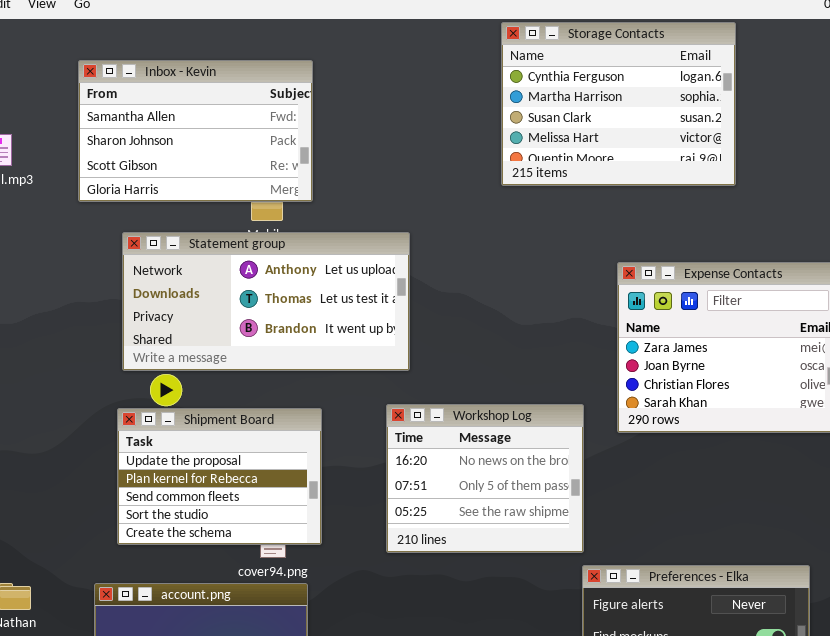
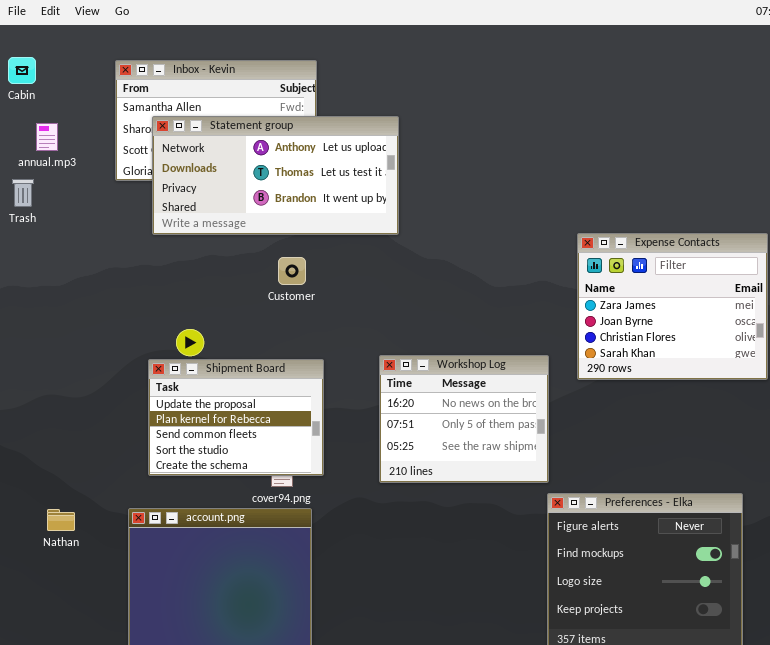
Storage Contacts: [501,22,736,186] -> none, closed
Statement group: [122,232,410,371] -> [152,116,399,235], moved

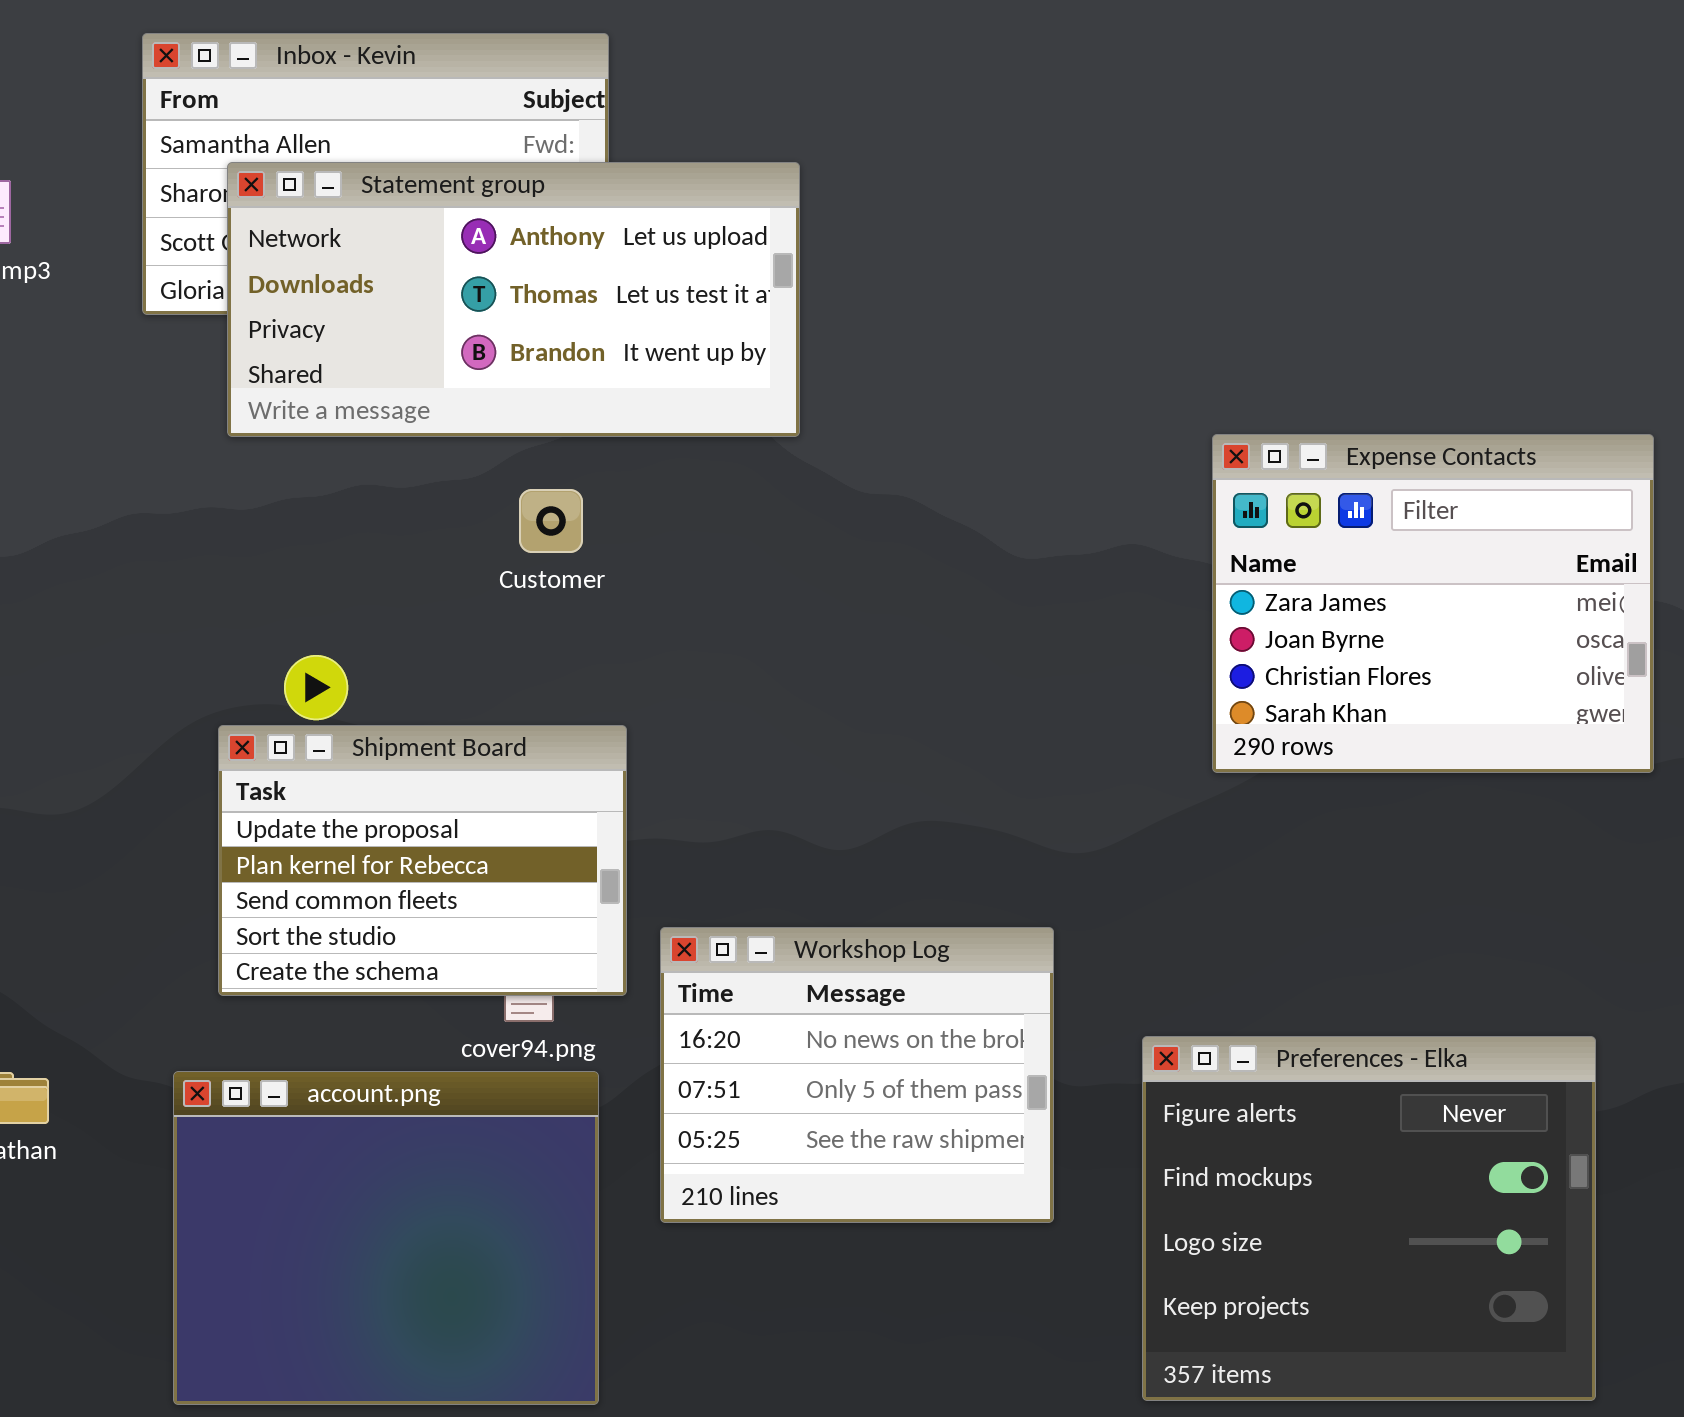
Workshop Log: [379,355,549,483] -> [660,927,1054,1223], moved

